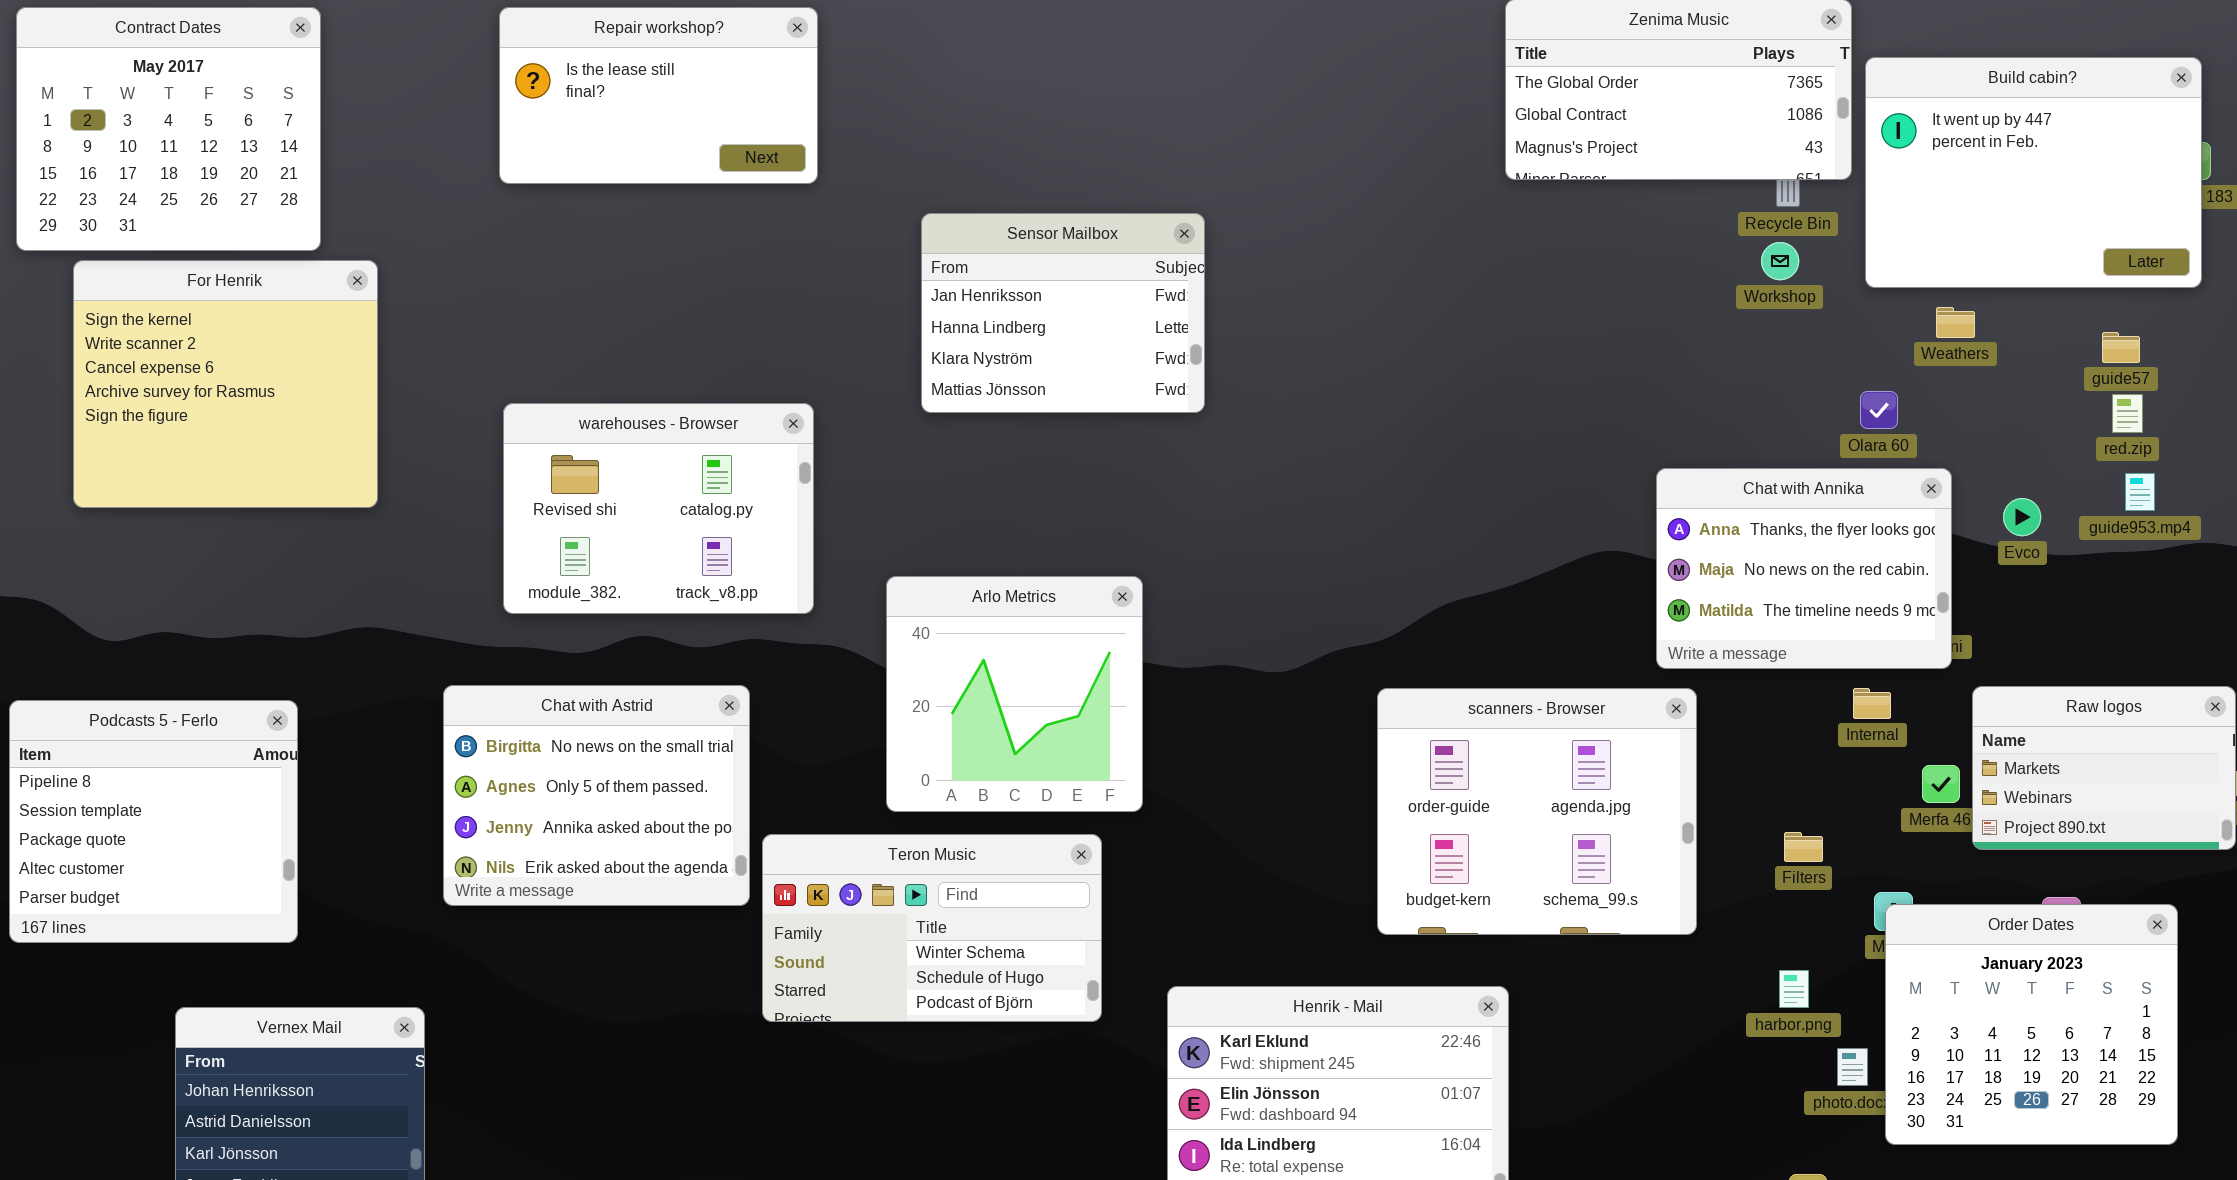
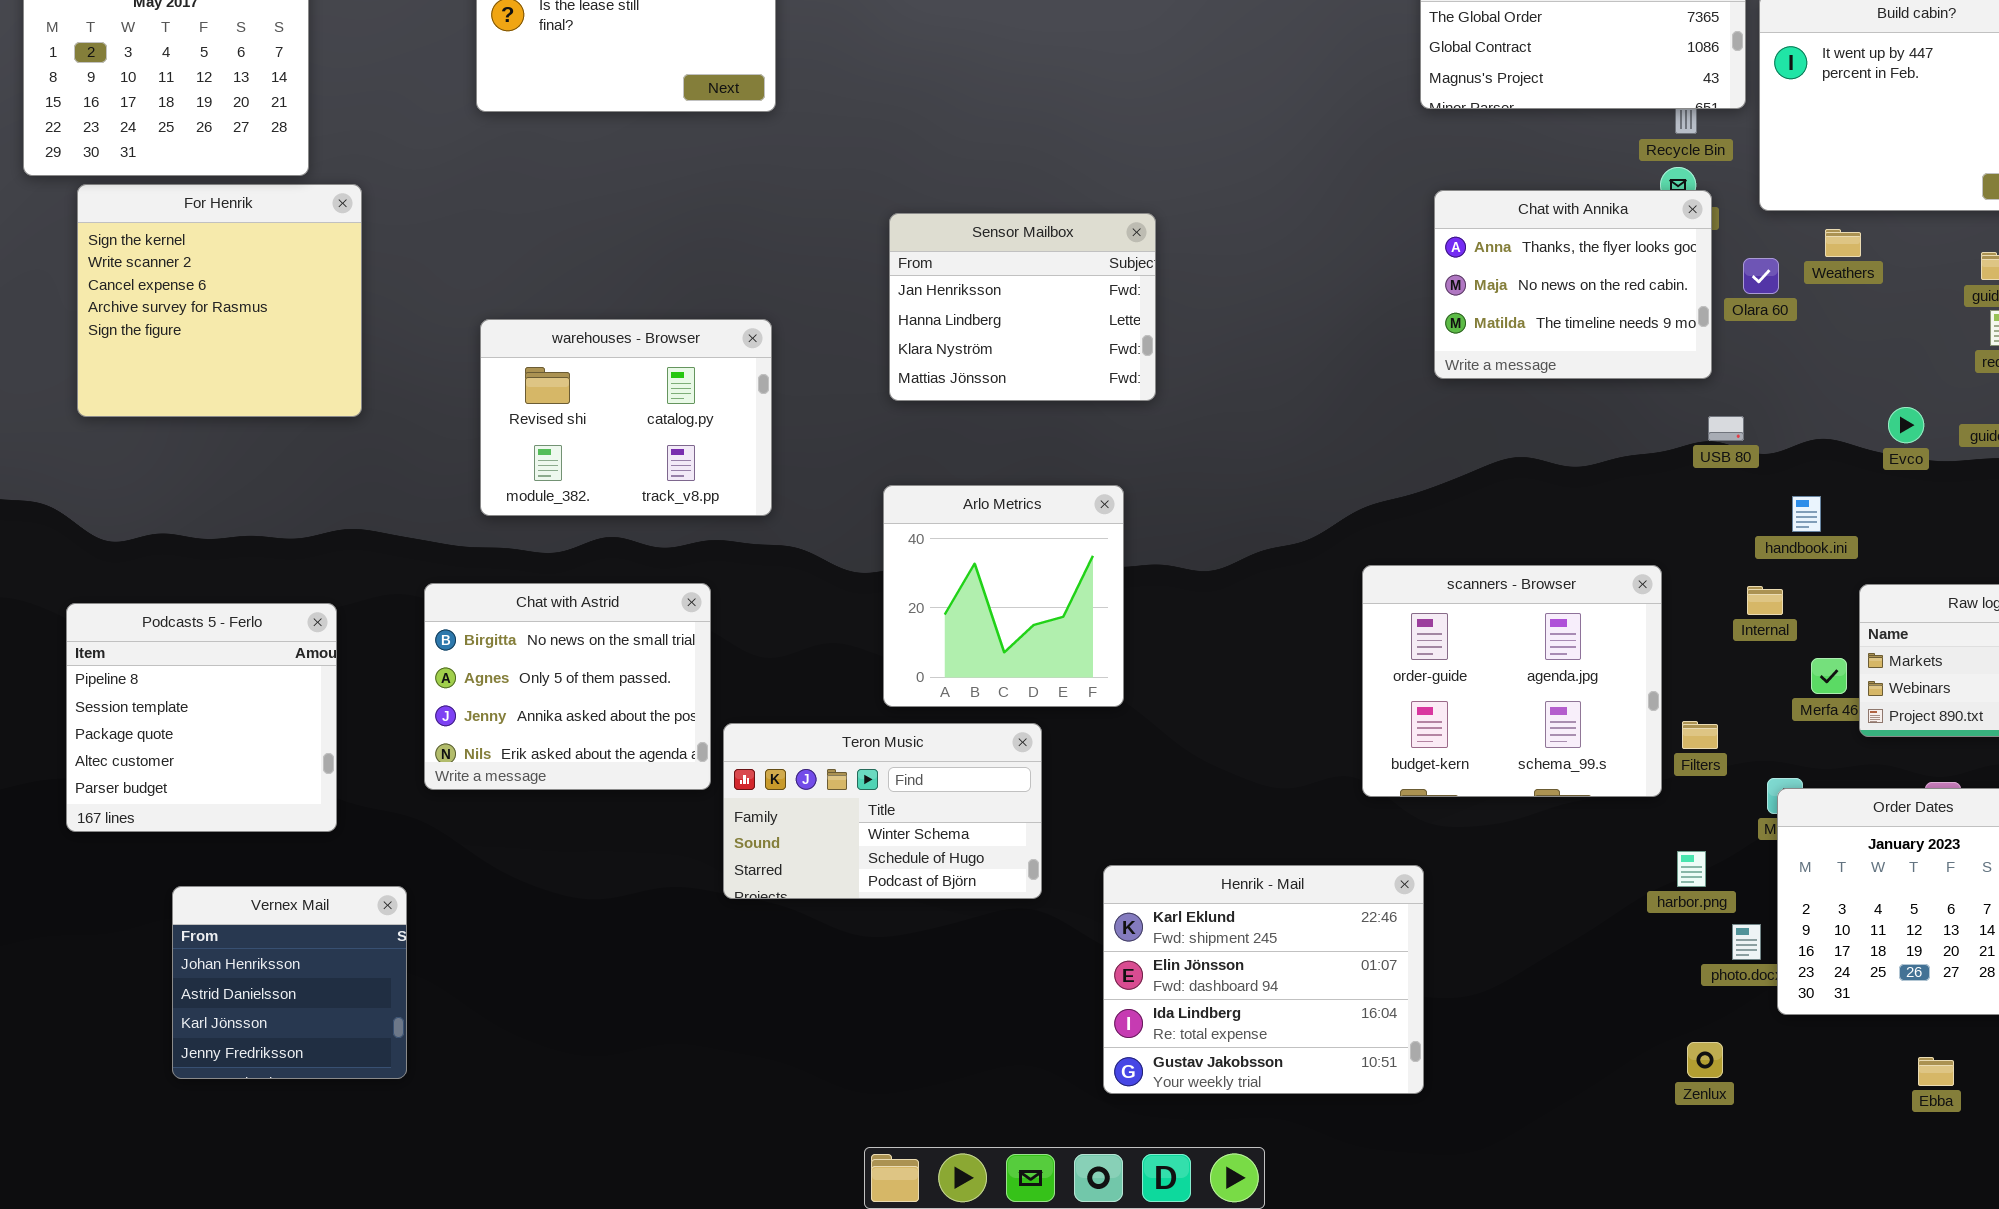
Sensor Mailbox: [921,213,1205,413] -> [889,213,1156,401], moved
Olara 60: [1860,391,1898,429] -> [1743,258,1779,294], moved
Chat with Annika: [1656,468,1952,669] -> [1434,190,1712,379], moved
Arlo Metrics: [886,576,1143,812] -> [883,485,1124,707], moved
scanners - Browser: [1377,688,1697,935] -> [1362,565,1662,797], moved
Podcasts 5 - Ferlo: [9,700,298,943] -> [66,603,337,832], moved

